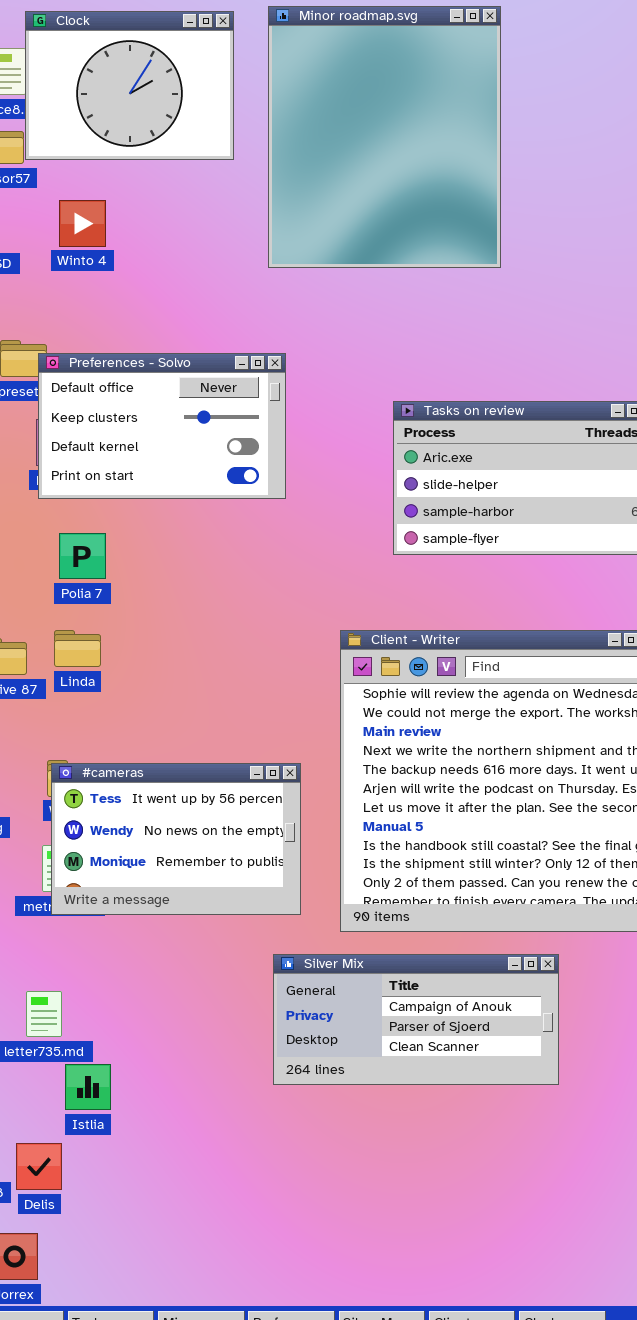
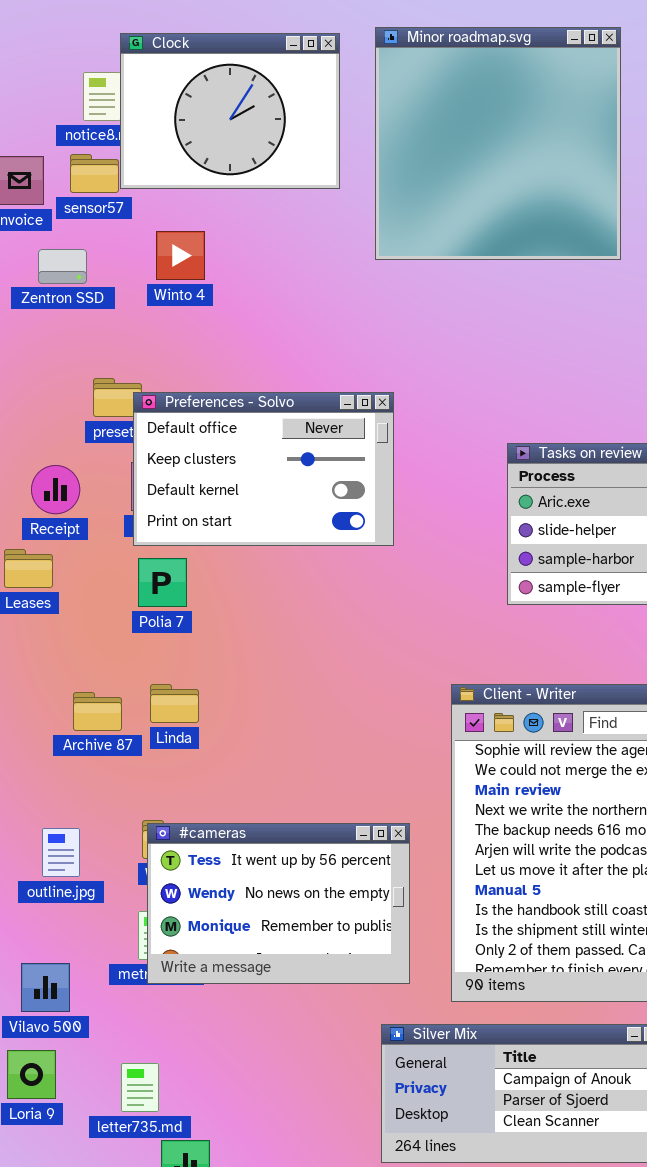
Minor roadmap.svg: [268,6,501,268] -> [375,27,621,260], resized
Polia 7: [59,533,106,579] -> [138,558,187,607], moved

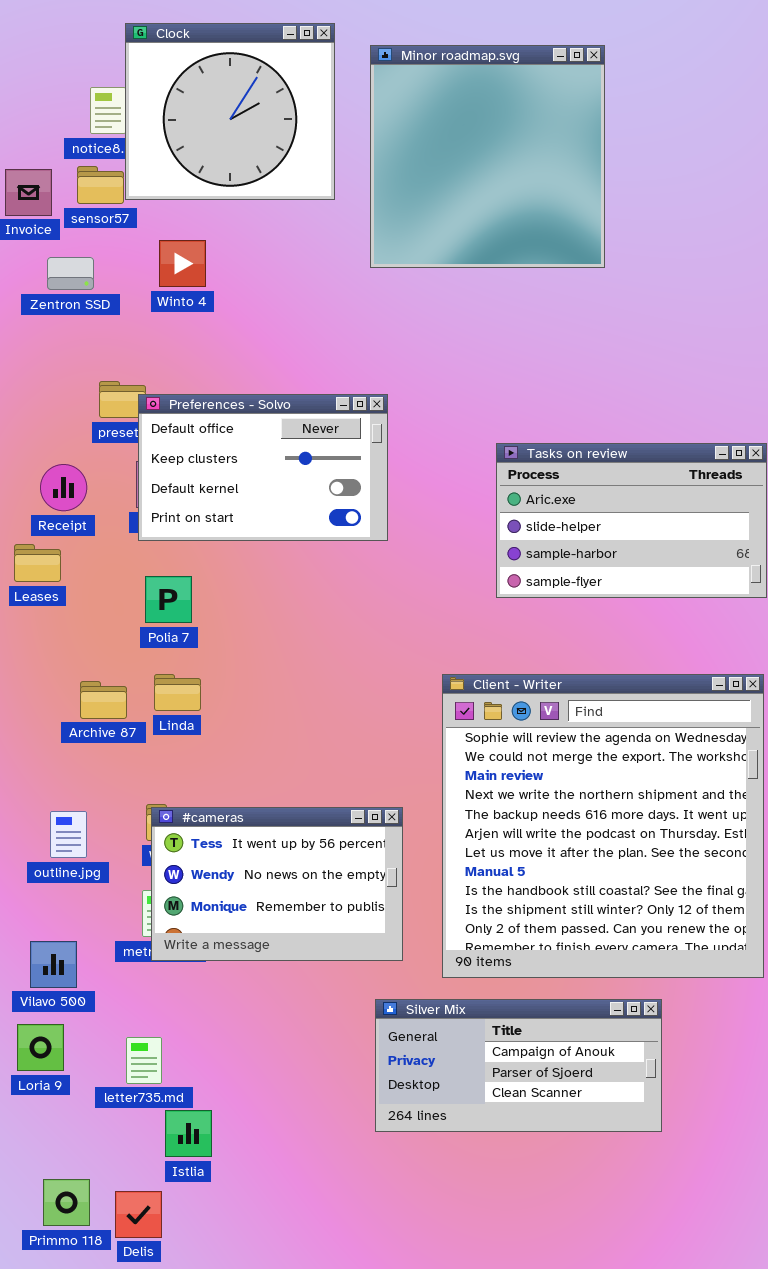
Clock: [120,33,340,189] -> [125,23,335,200], resized
Polia 7: [138,558,187,607] -> [145,576,192,623], moved

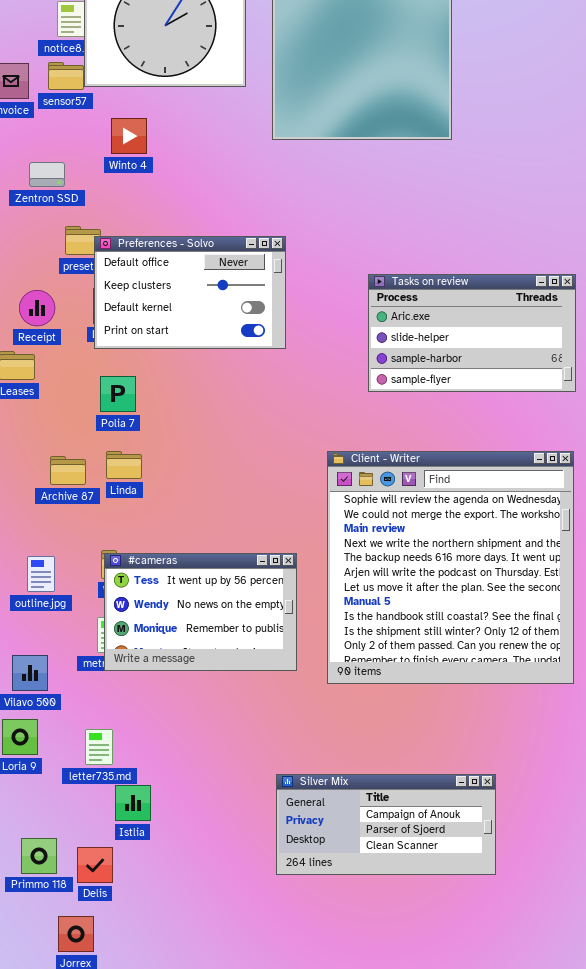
Zentron SSD: [47,257,94,290] -> [29,162,65,187], moved
Silver Mix: [375,999,662,1132] -> [276,774,496,875], moved

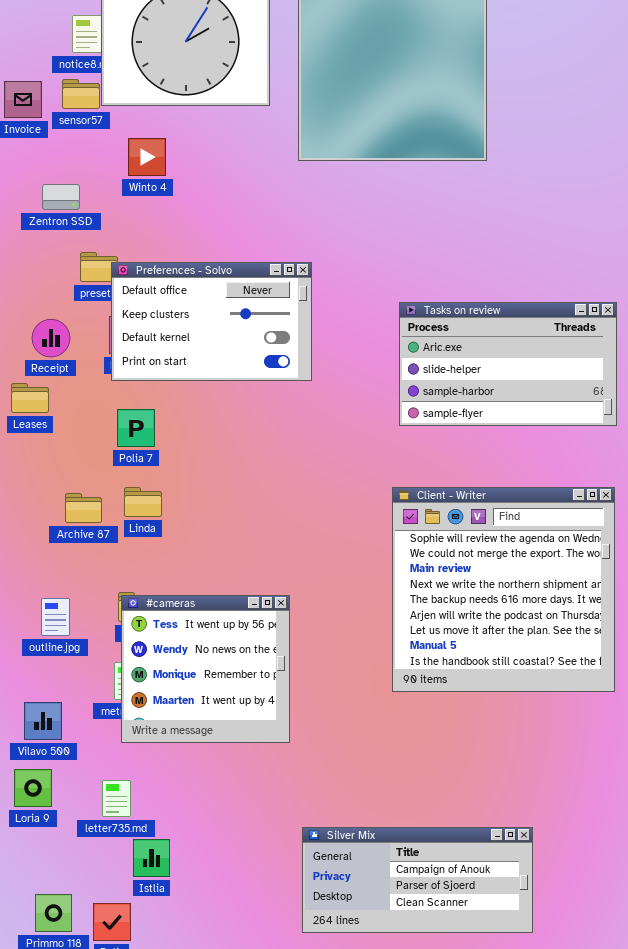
Client - Writer: [327,451,574,684] -> [392,487,615,692], resized
#cameras: [104,553,297,671] -> [121,595,290,743], resized

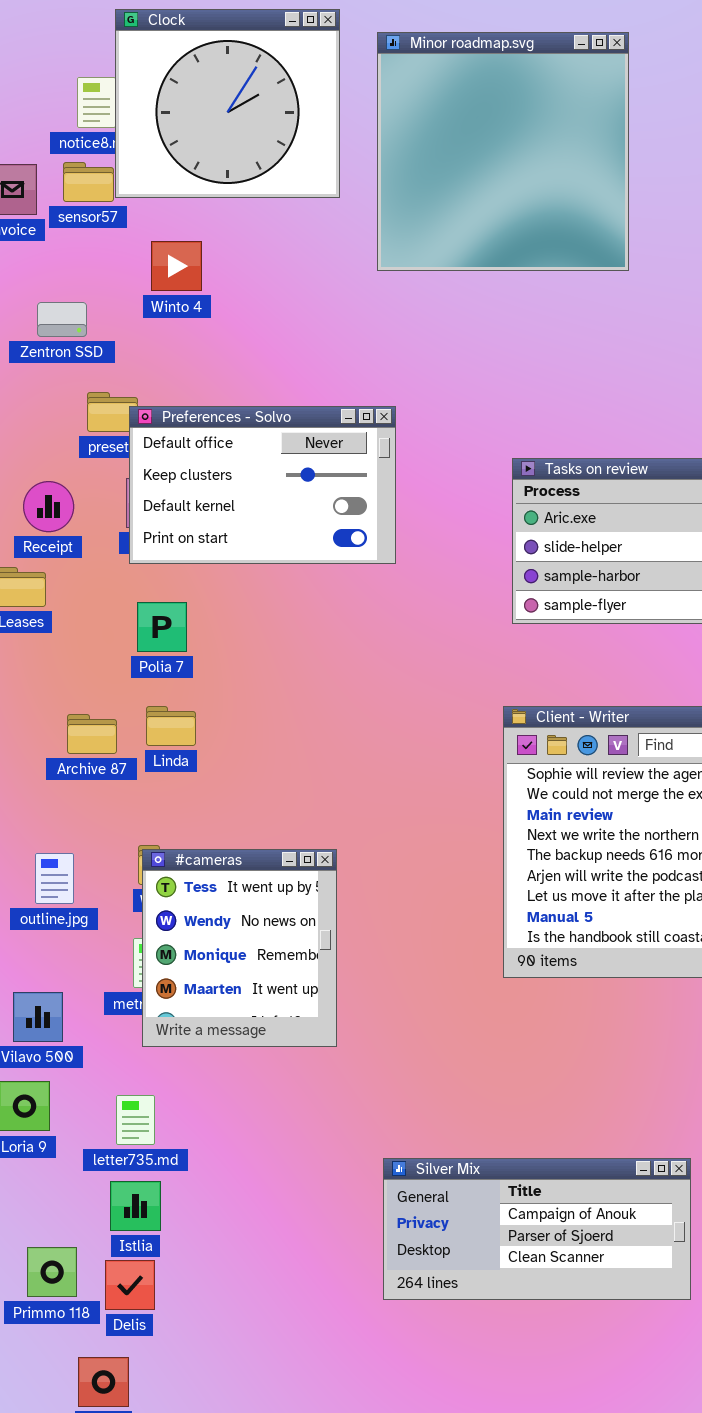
#cameras: [121,595,290,743] -> [142,849,337,1047], resized
Istlia: [133,839,170,877] -> [110,1181,161,1231], moved

